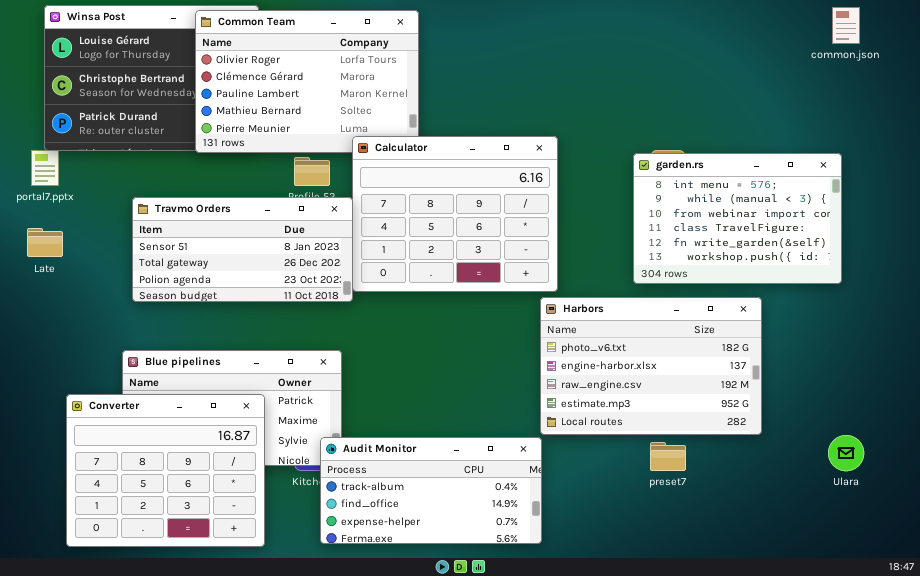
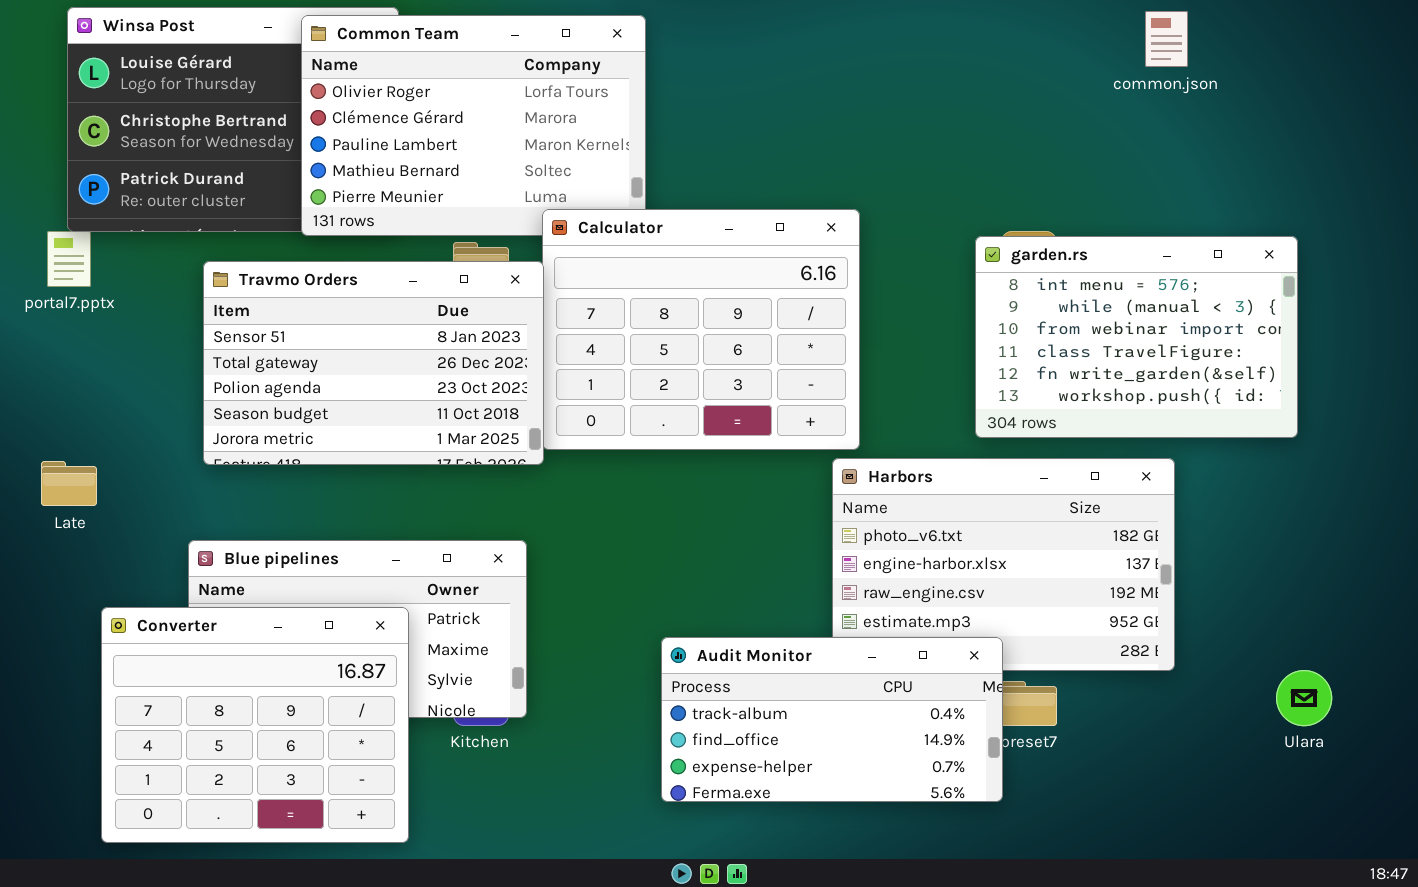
common.json: [832,7,860,44] -> [1145,11,1188,67], moved
Travmo Orders: [132,197,353,302] -> [203,261,544,465], resized
Late: [27,228,63,257] -> [41,461,97,506], moved
Audit Monitor: [320,437,542,544] -> [661,637,1003,802], moved

